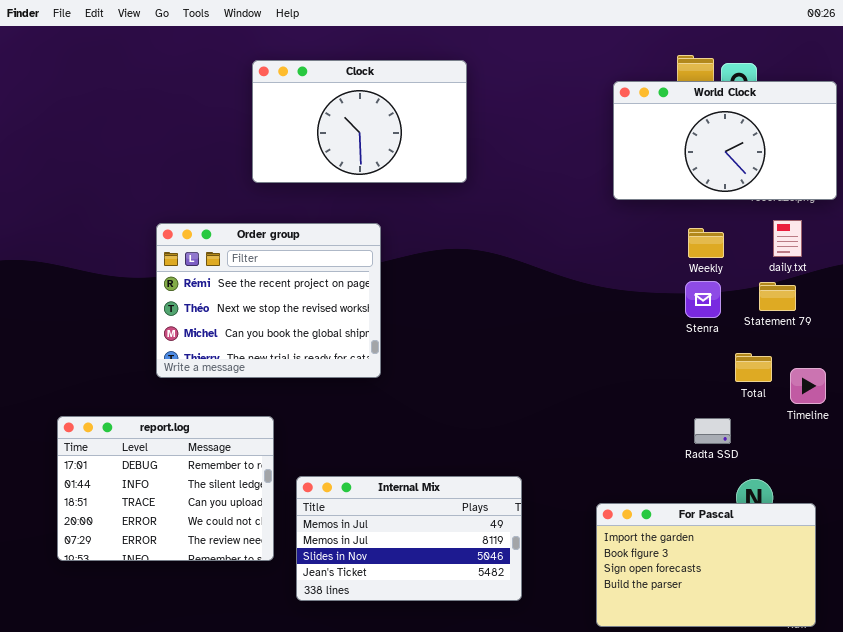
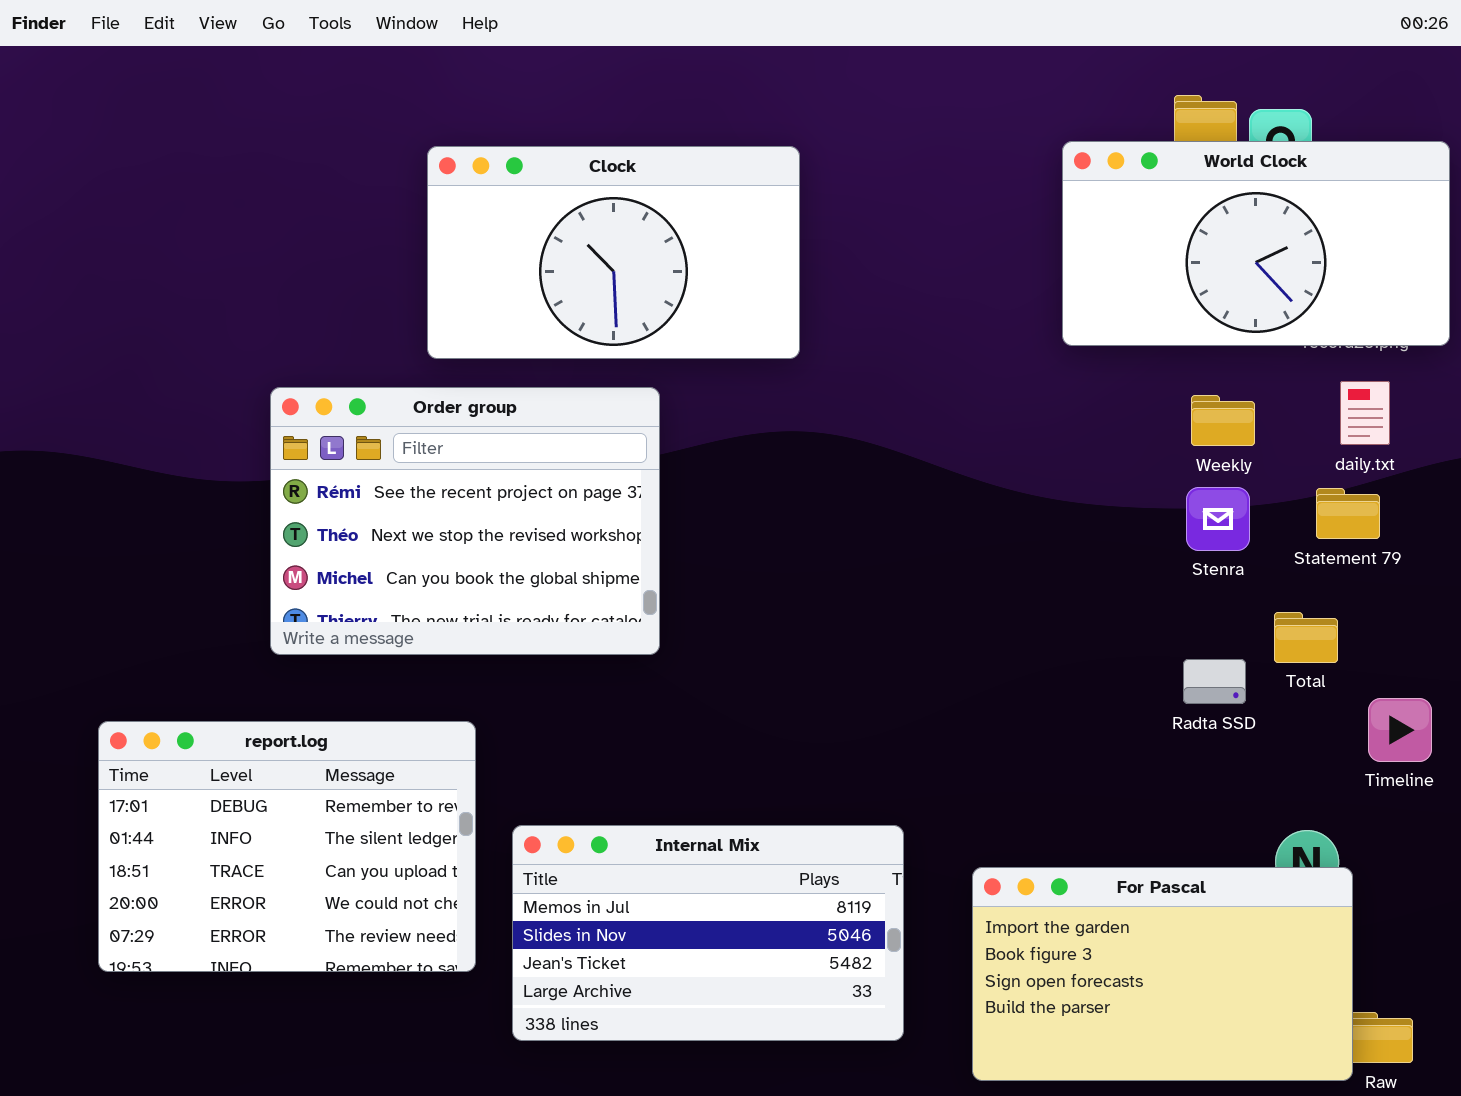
Clock: [252,60,467,183] -> [427,146,800,359], moved
Timeline: [790,368,826,404] -> [1368,698,1432,762], moved
Radta SSD: [694,418,731,444] -> [1183,659,1246,704], moved
Internal Mix: [296,476,522,601] -> [512,825,904,1041], scrolled down 1 row
For Pascal: [596,503,816,627] -> [972,867,1353,1081], moved

